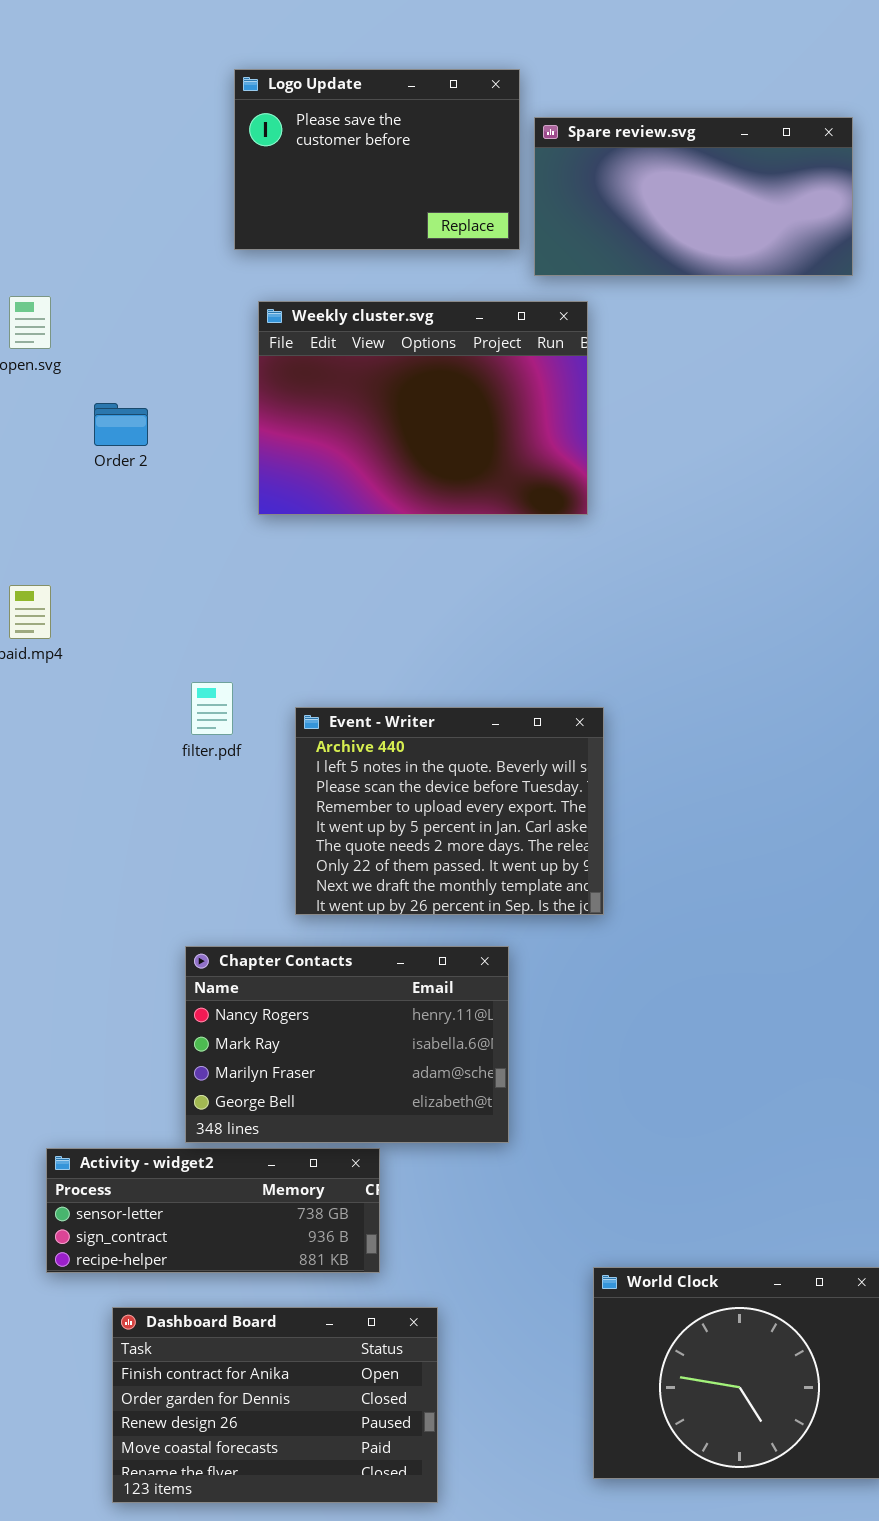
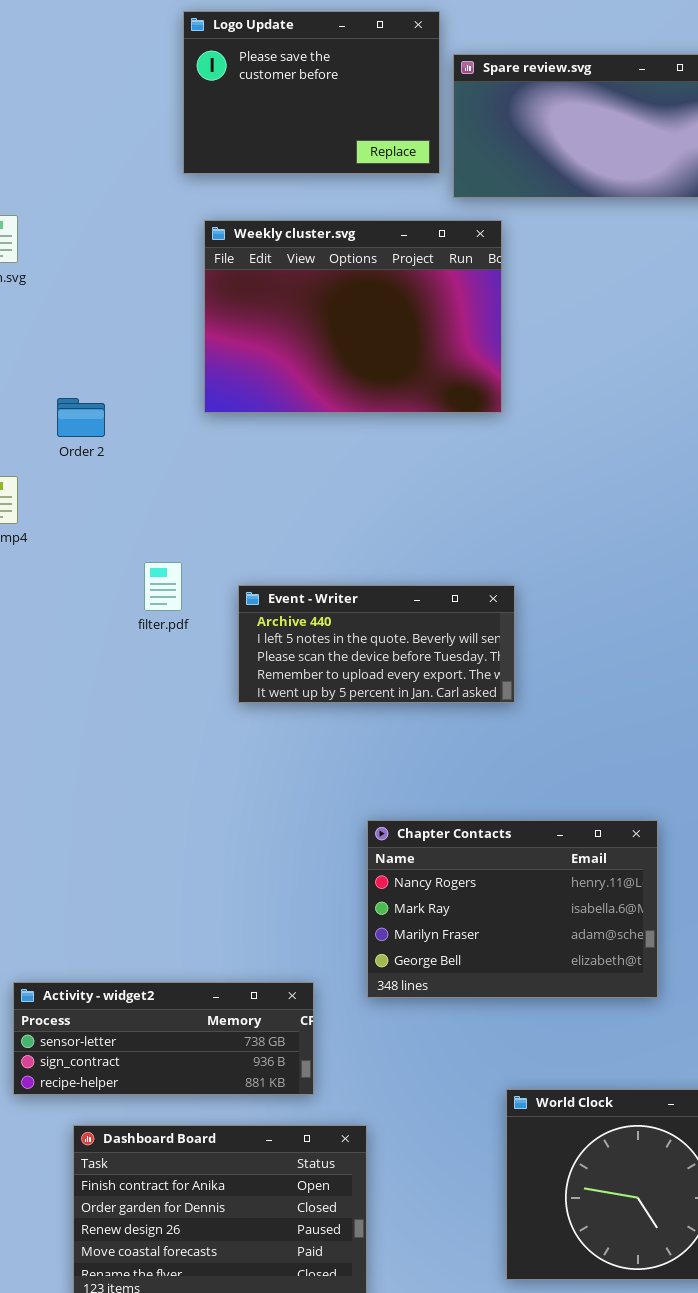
Order 2: [94,403,148,446] -> [57,398,105,437], moved
Event - Writer: [295,707,604,915] -> [238,585,515,703], resized
Chapter Contacts: [185,946,509,1143] -> [367,820,658,998], moved

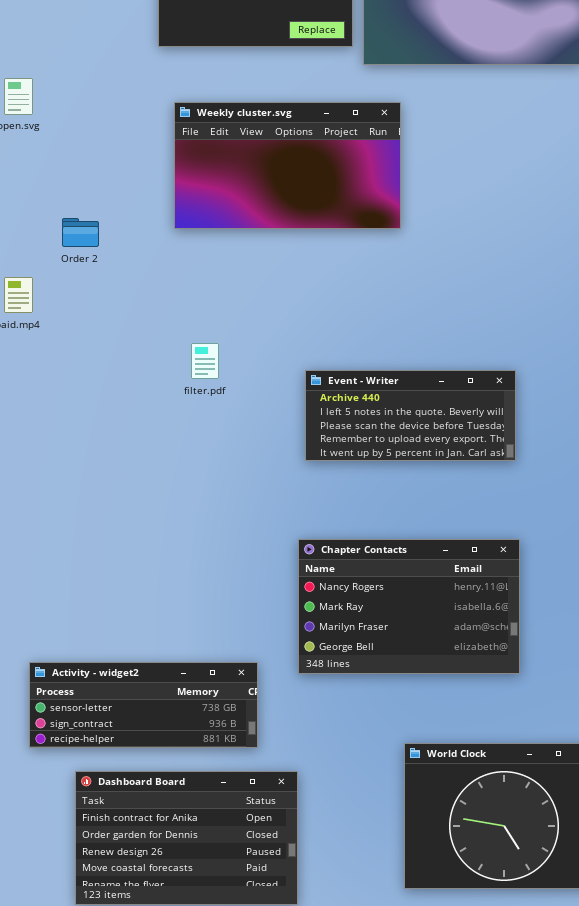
Weekly cluster.svg: [204,220,502,413] -> [174,102,401,229], resized
filter.pdf: [144,562,182,611] -> [191,343,219,379], moved
Event - Writer: [238,585,515,703] -> [305,370,516,461], moved

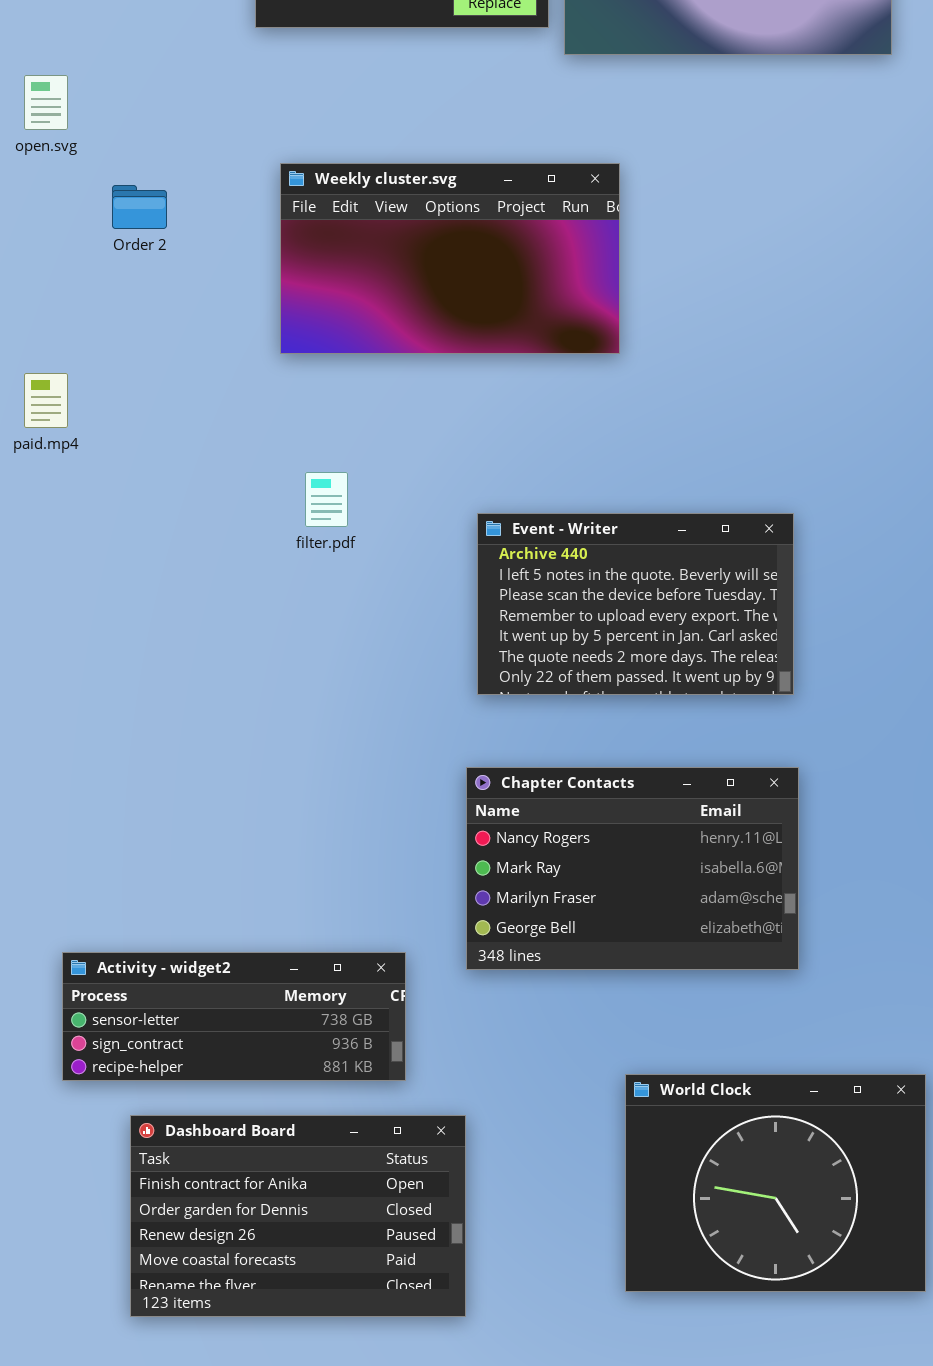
Weekly cluster.svg: [174,102,401,229] -> [280,163,620,354], moved
Order 2: [62,218,99,247] -> [112,185,167,229], moved
Event - Writer: [305,370,516,461] -> [477,513,794,695], resized

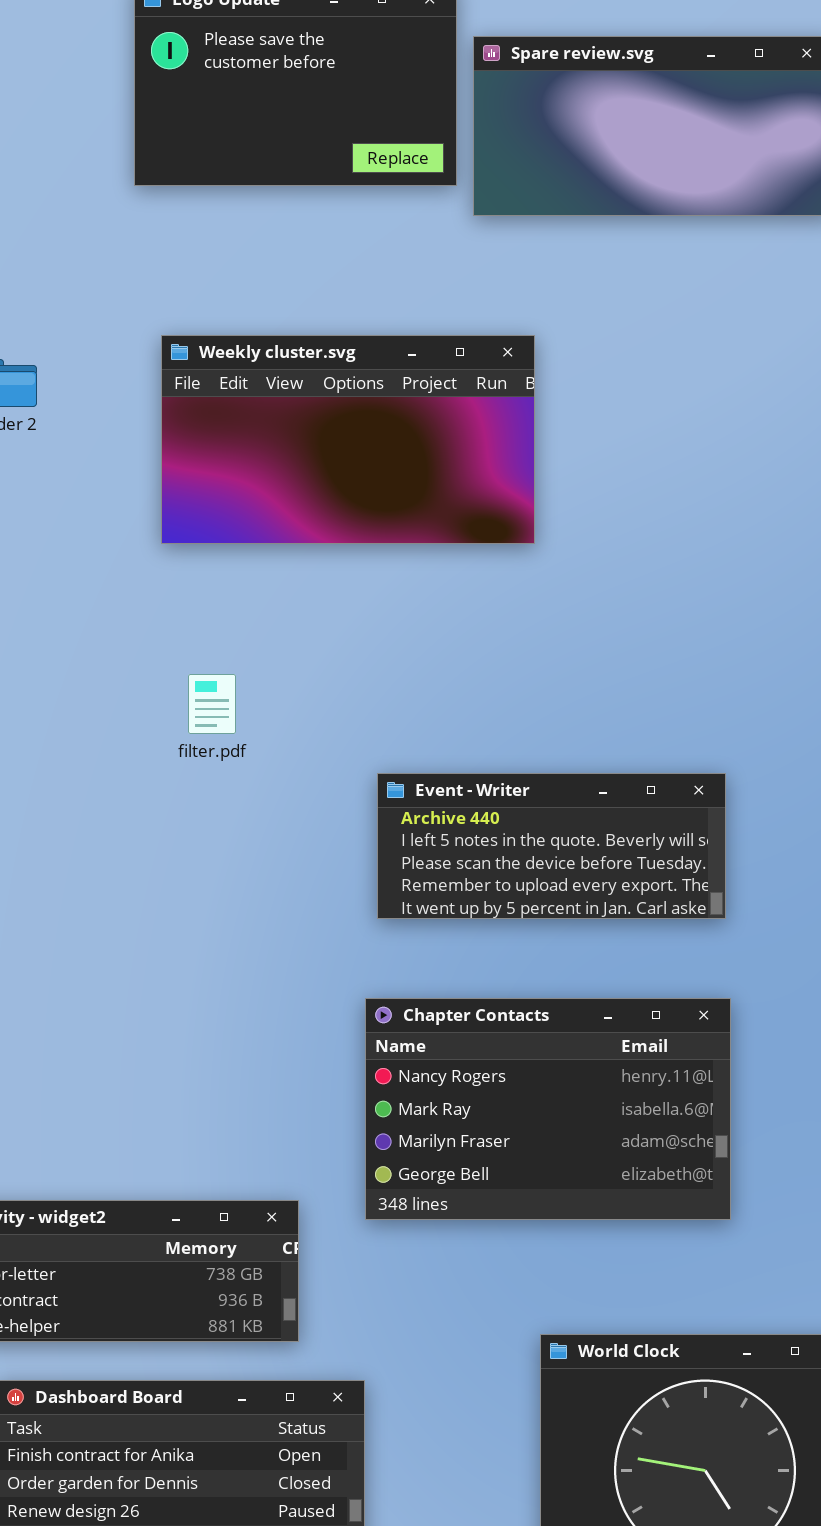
Event - Writer: [477,513,794,695] -> [377,773,726,919], resized

